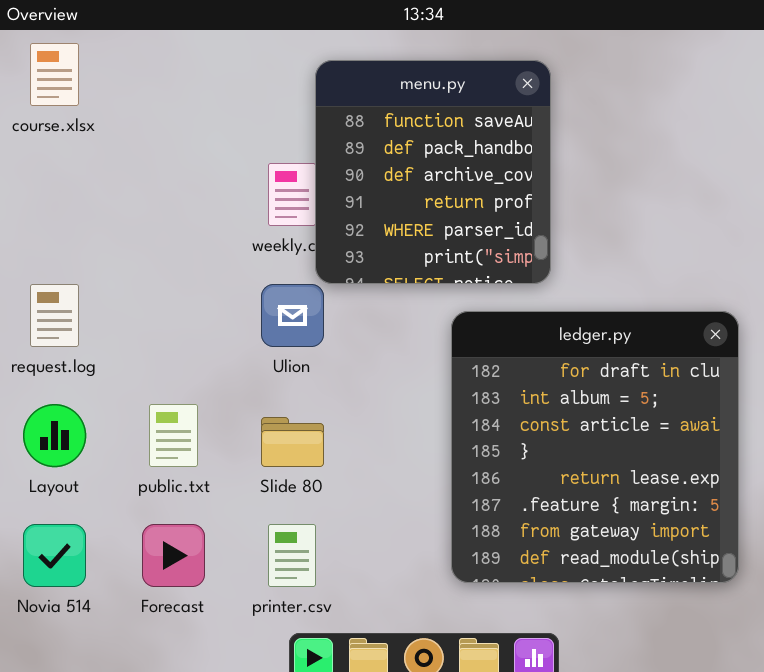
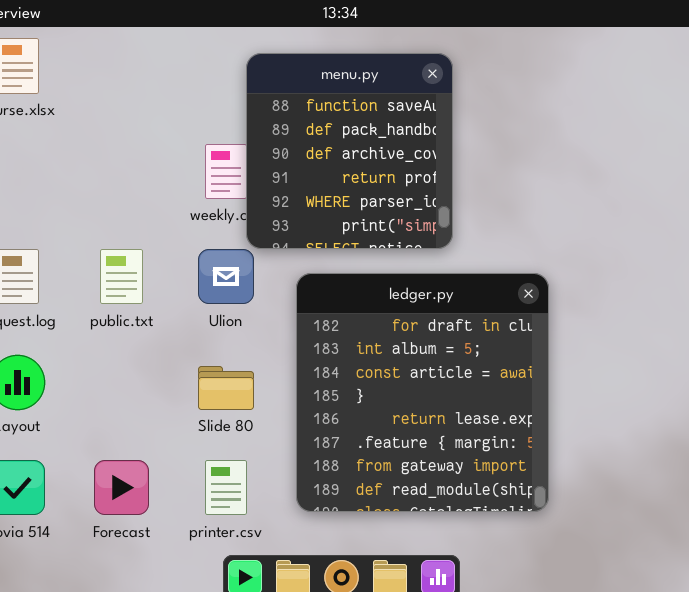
ledger.py: [451,311,739,583] -> [296,273,549,512], moved
public.txt: [149,404,198,467] -> [100,249,143,304], moved

